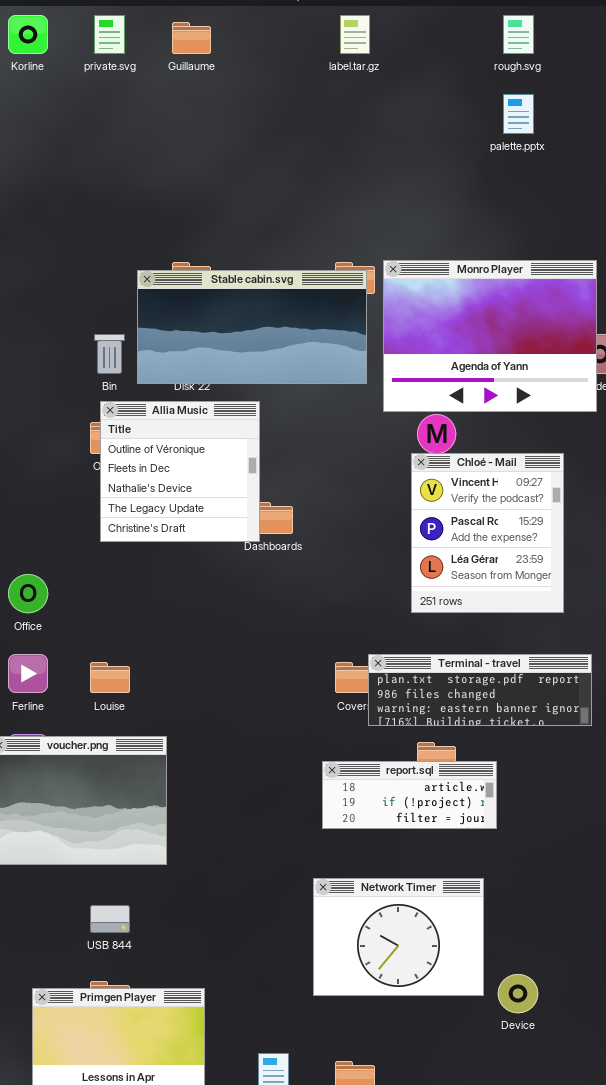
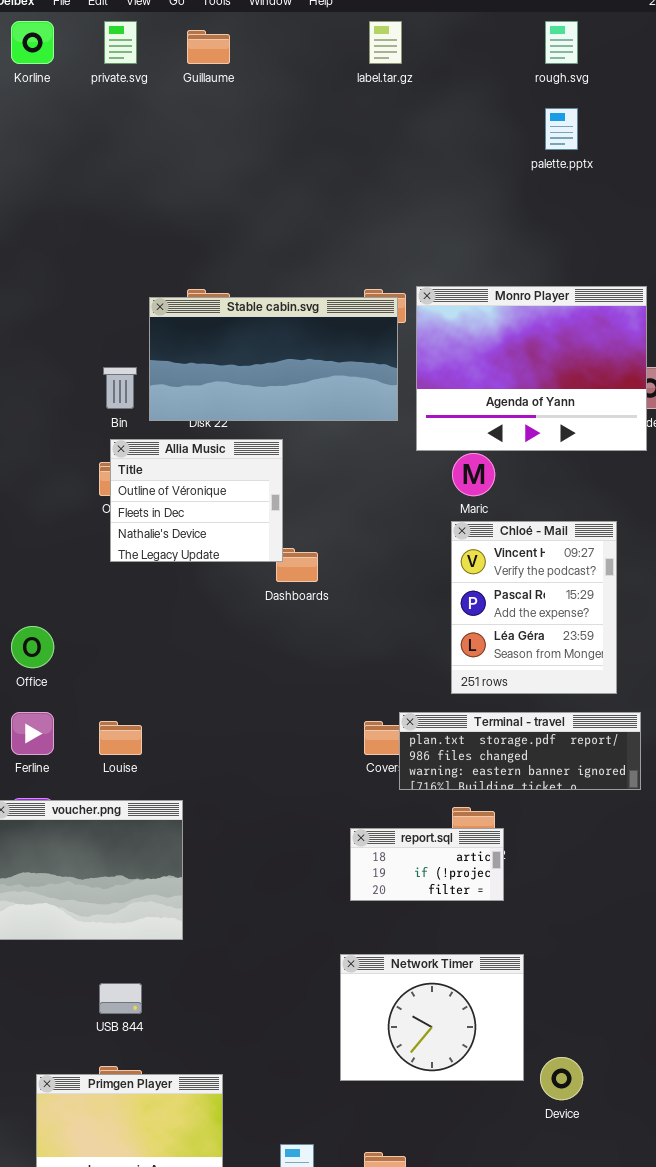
Allia Music: [100,401,260,542] -> [110,439,283,562], resized
Chloé - Mail: [411,453,564,613] -> [451,521,617,694], moved
report.sql: [322,761,497,829] -> [350,828,504,901], resized

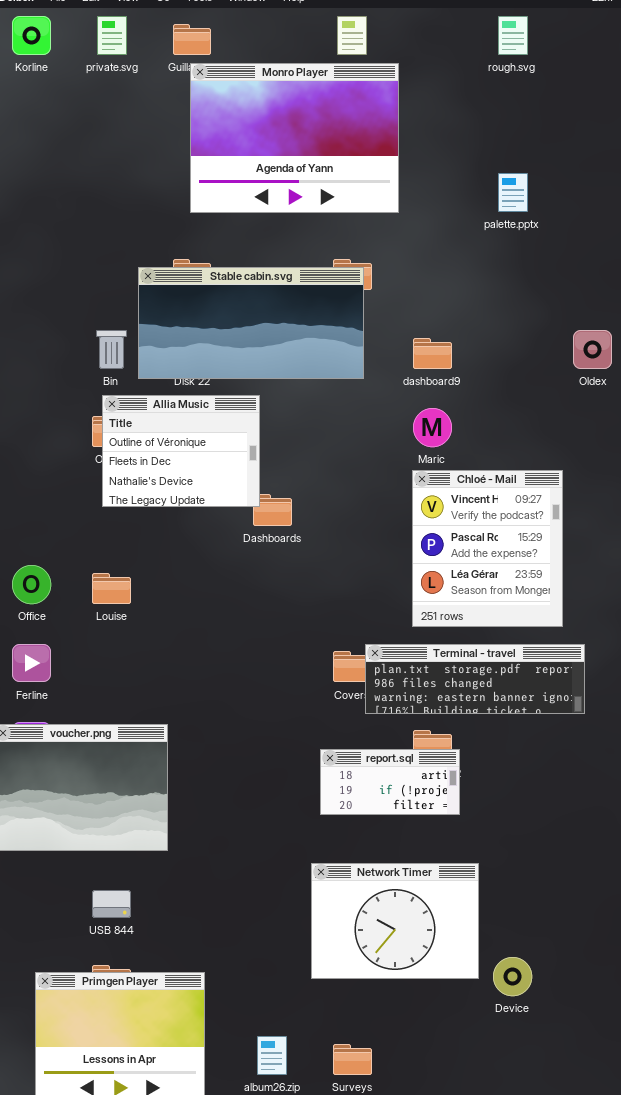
palette.pptx: [545,108,578,150] -> [498,173,528,212], moved
Monro Player: [416,286,647,451] -> [190,63,399,213], moved
Louise: [99,721,142,755] -> [92,573,131,604], moved

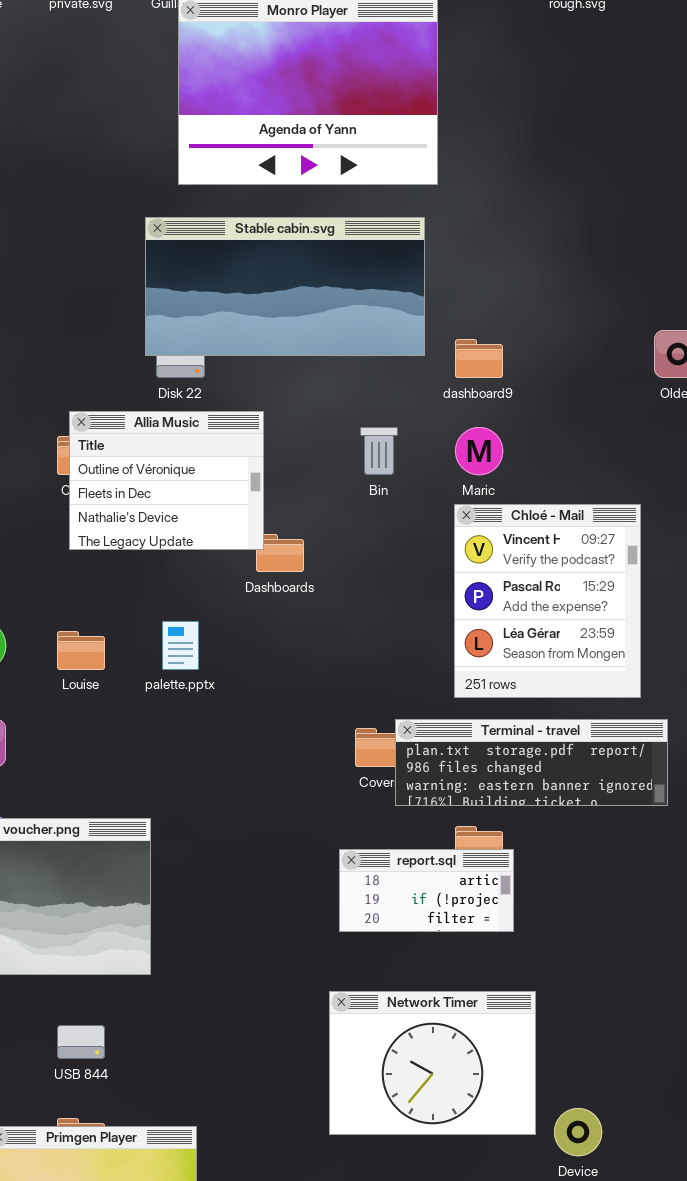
palette.pptx: [498,173,528,212] -> [162,621,199,670], moved
Stable cabin.svg: [138,267,364,379] -> [145,217,425,356], moved
Bin: [96,330,127,369] -> [360,427,398,475], moved

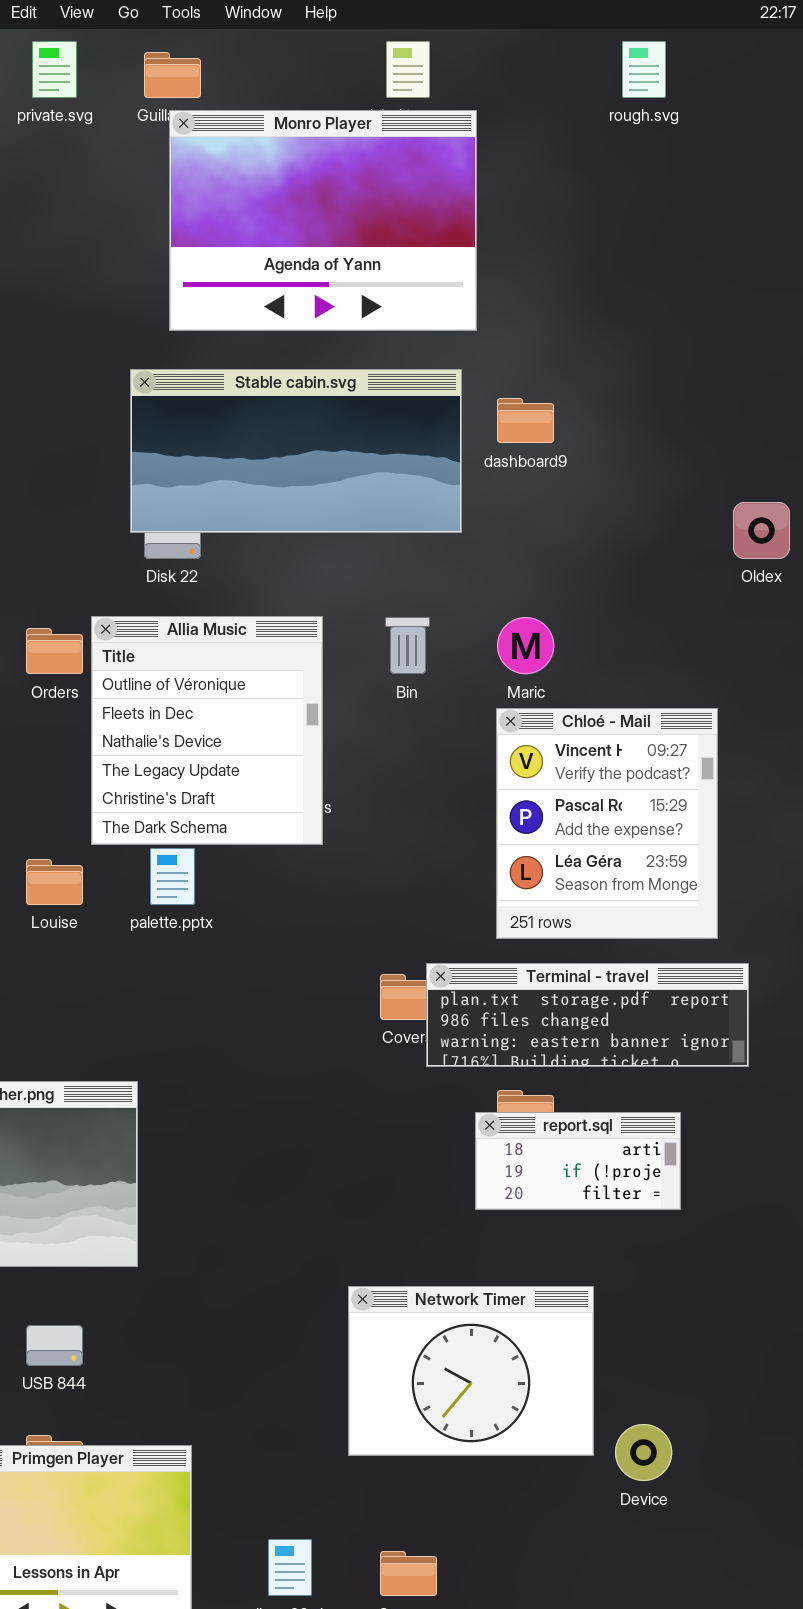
dashboard9: [455,339,503,378] -> [497,398,554,443], moved
Allia Music: [69,411,264,550] -> [91,616,323,845], moved, resized
report.sql: [339,849,514,932] -> [475,1112,681,1210], moved

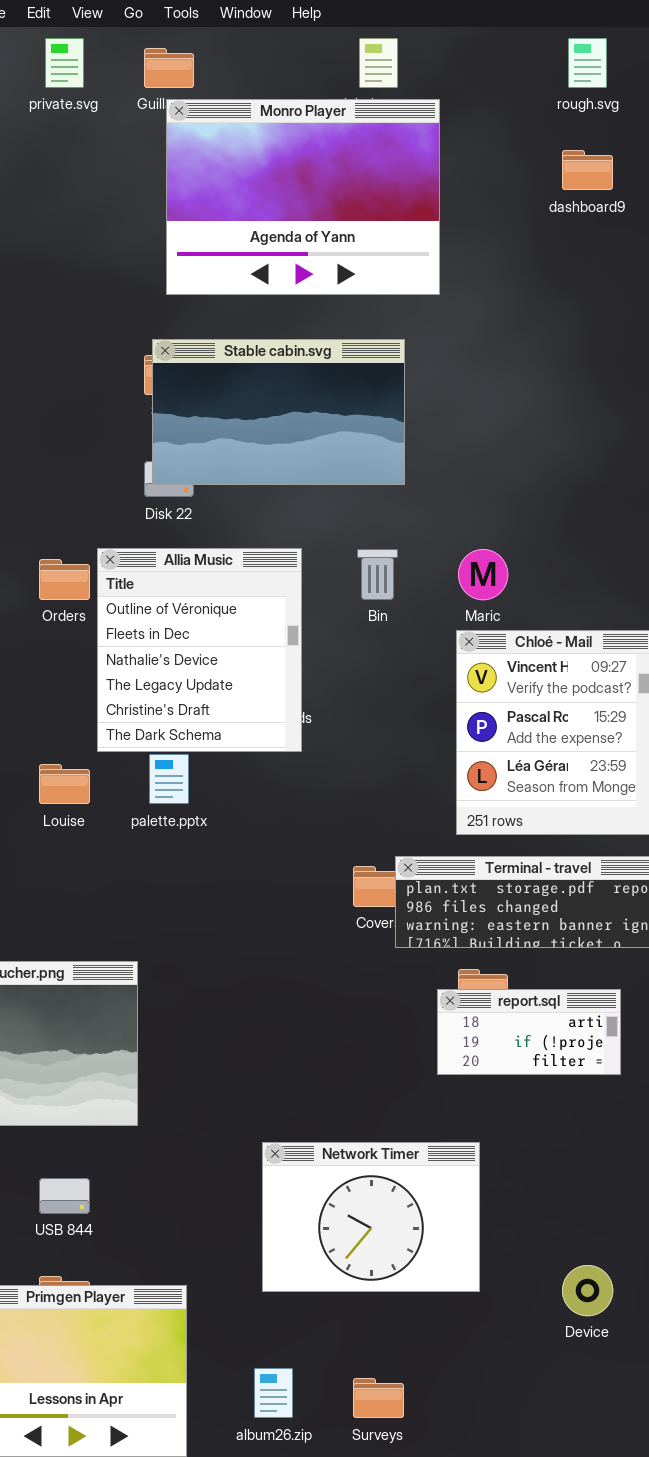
Stable cabin.svg: [130,369,462,533] -> [152,339,405,485], moved, resized
dashboard9: [497,398,554,443] -> [562,150,613,190], moved
Network Timer: [348,1286,594,1456] -> [262,1142,480,1292], moved

